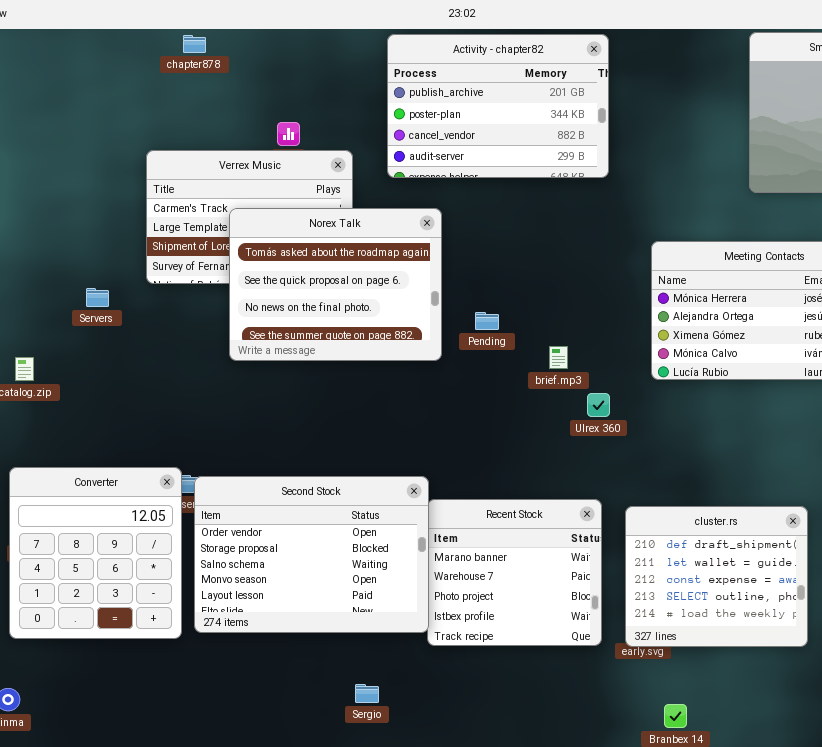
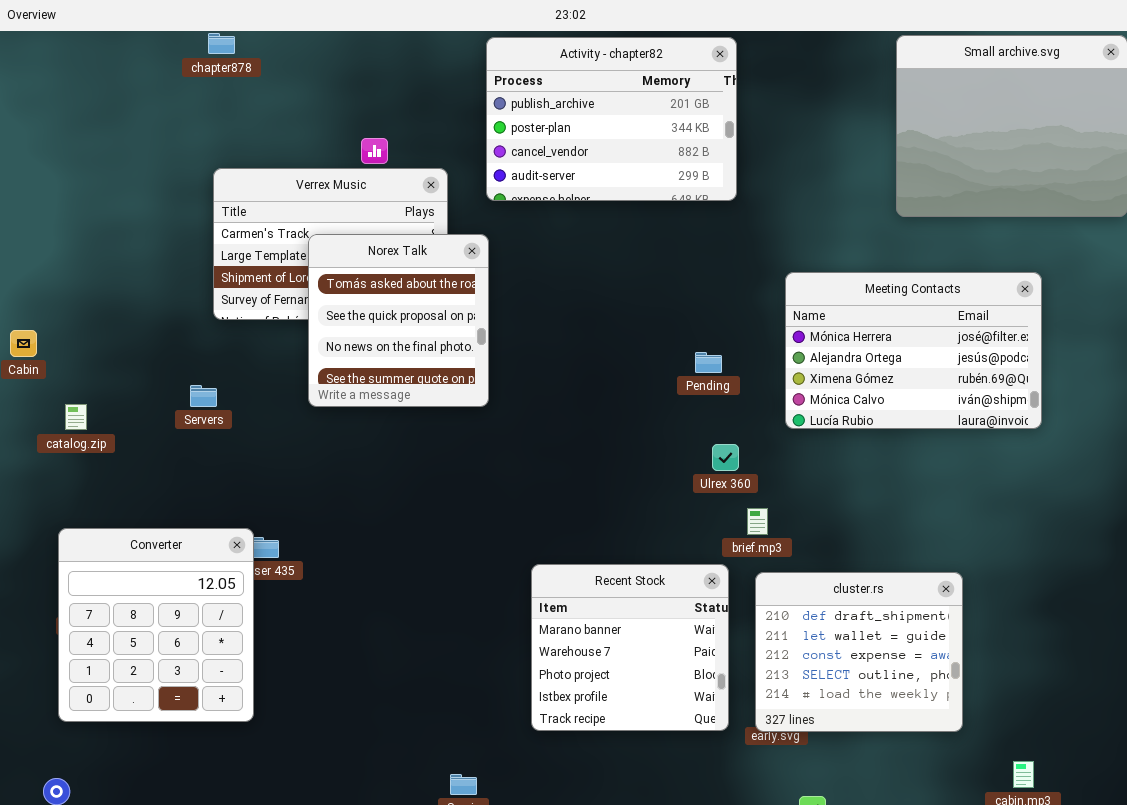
chapter878: [183,35,206,53] -> [208,33,235,54], moved
Norex Talk: [229,208,442,361] -> [308,234,489,407], resized
Servers: [86,288,109,307] -> [190,385,217,407], moved
Pending: [475,312,499,330] -> [695,352,722,373], moved
brief.mp3: [549,346,568,369] -> [747,508,768,535], moved
Second Stock: [194,476,429,633] -> none, closed

